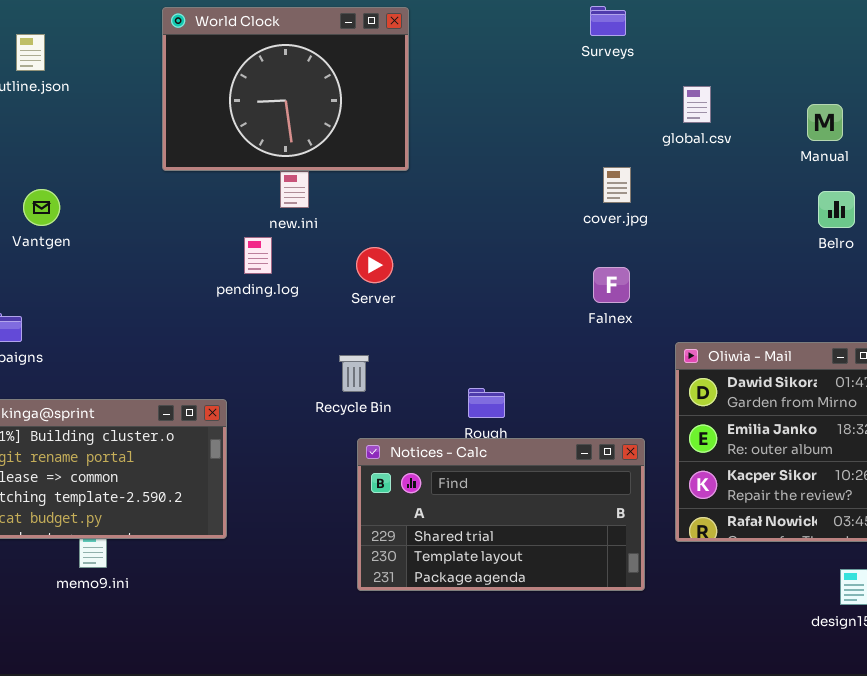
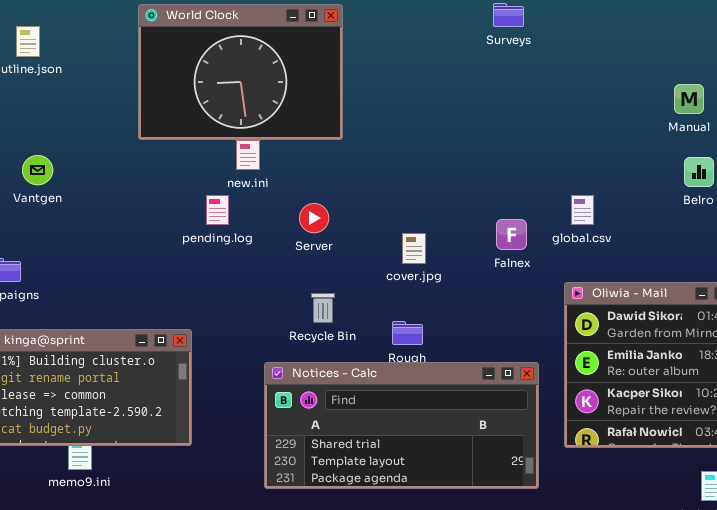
global.csv: [683,86,711,123] -> [571,195,594,225], moved
cover.jpg: [603,167,631,203] -> [402,233,426,264], moved
Recycle Bin: [339,355,369,392] -> [311,293,335,323], moved
Notices - Calc: [357,438,645,591] -> [264,362,539,489], resized

